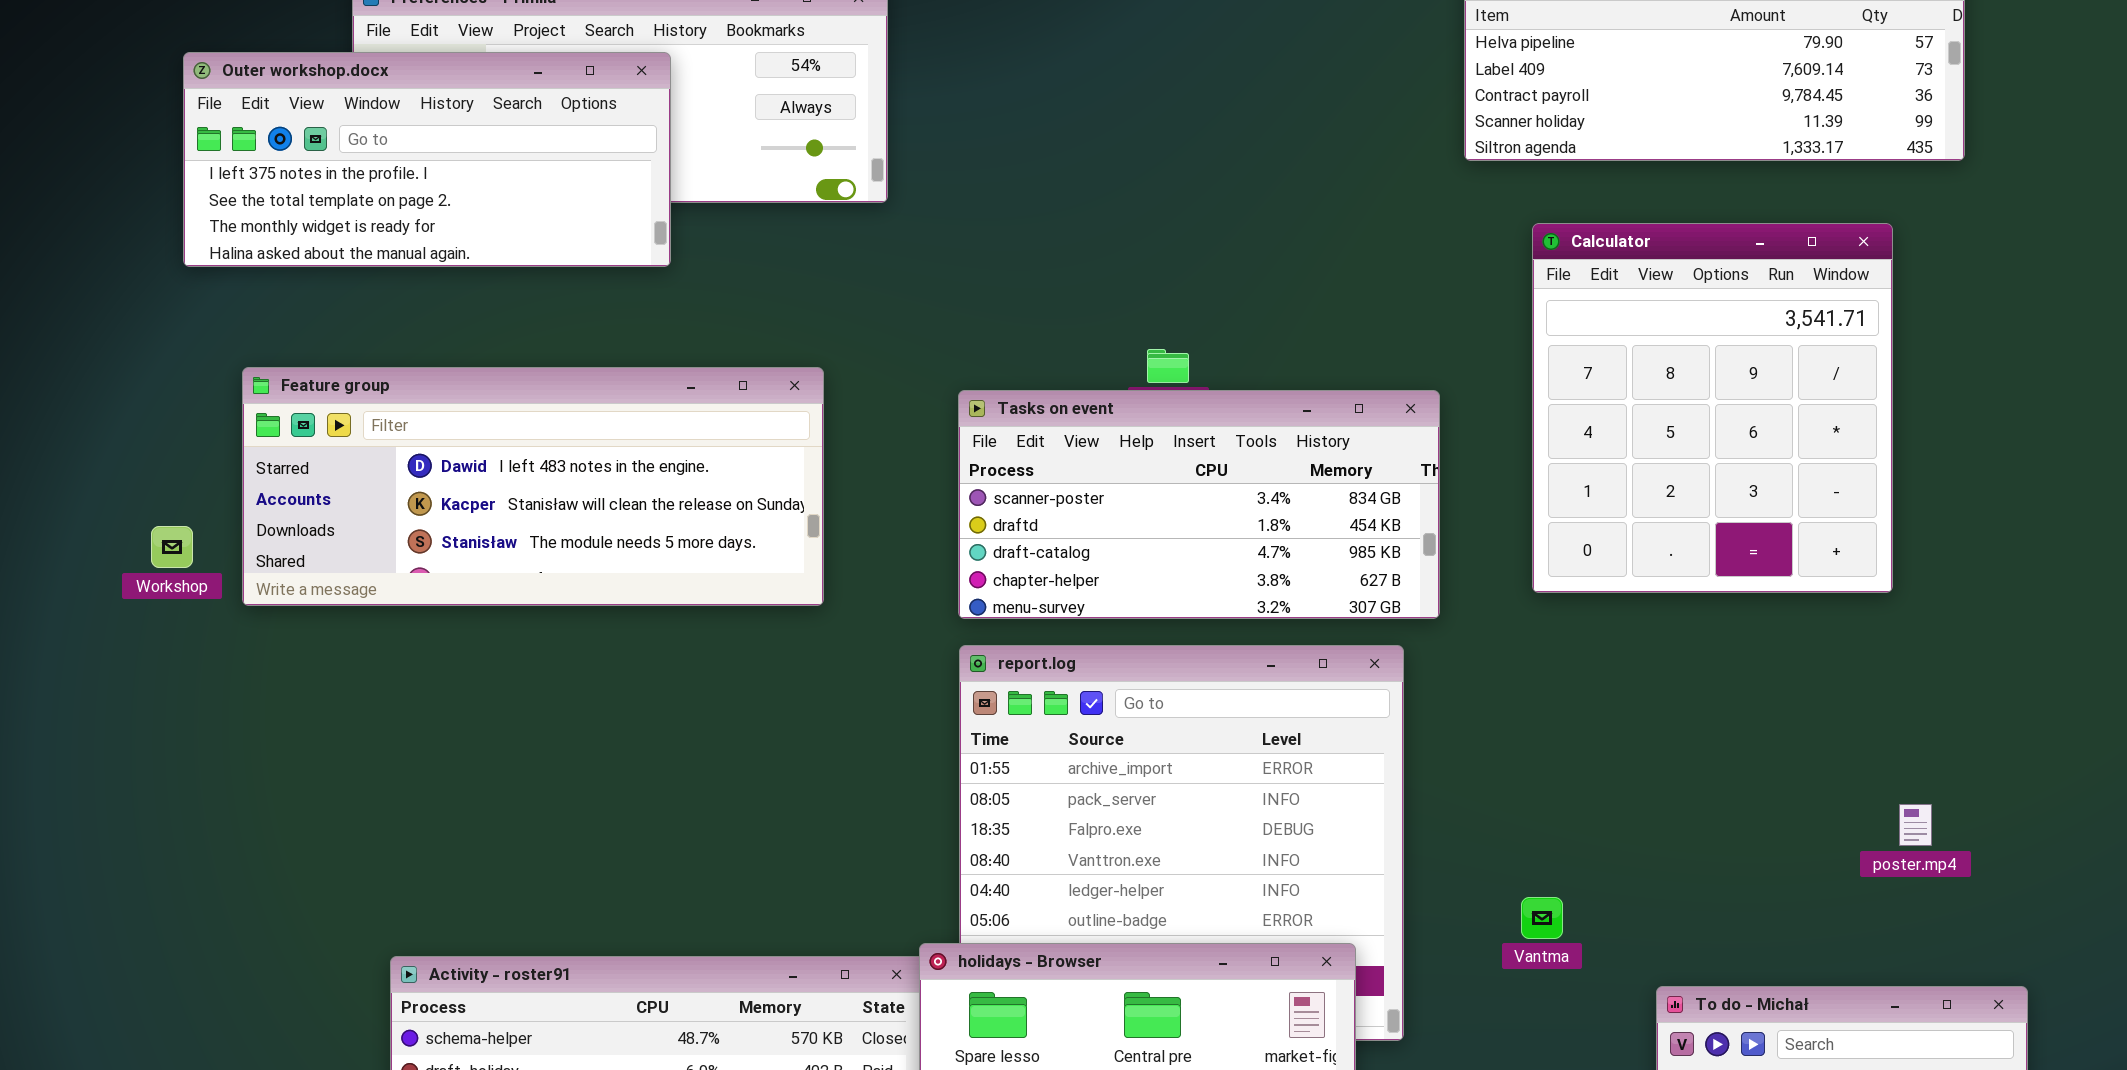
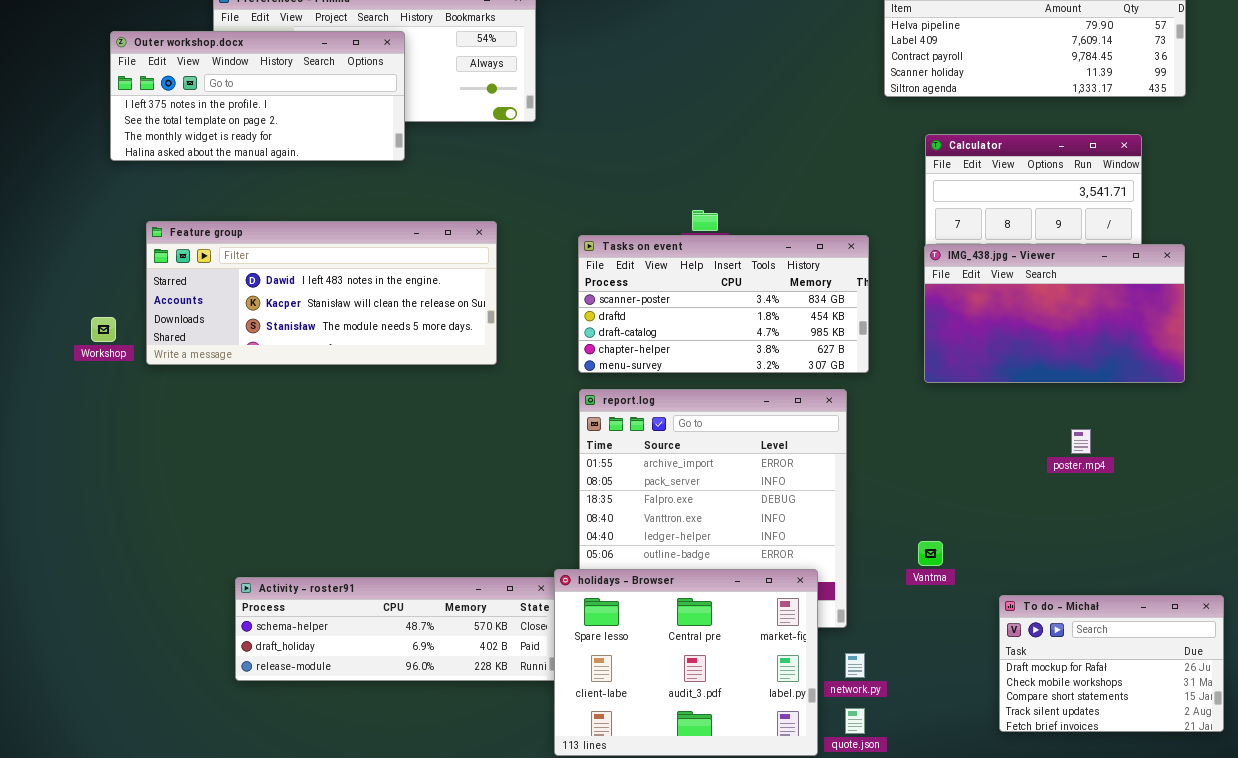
IMG_438.jpg - Viewer: none -> [924,244,1185,383], opened
poster.mp4: [1899,804,1932,846] -> [1071,429,1091,454], moved

